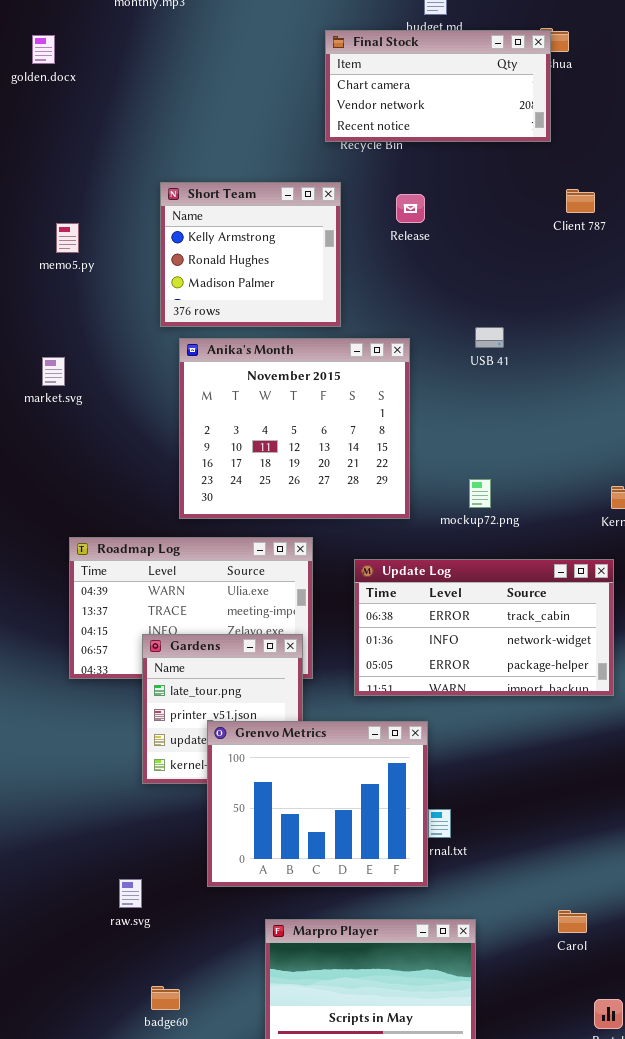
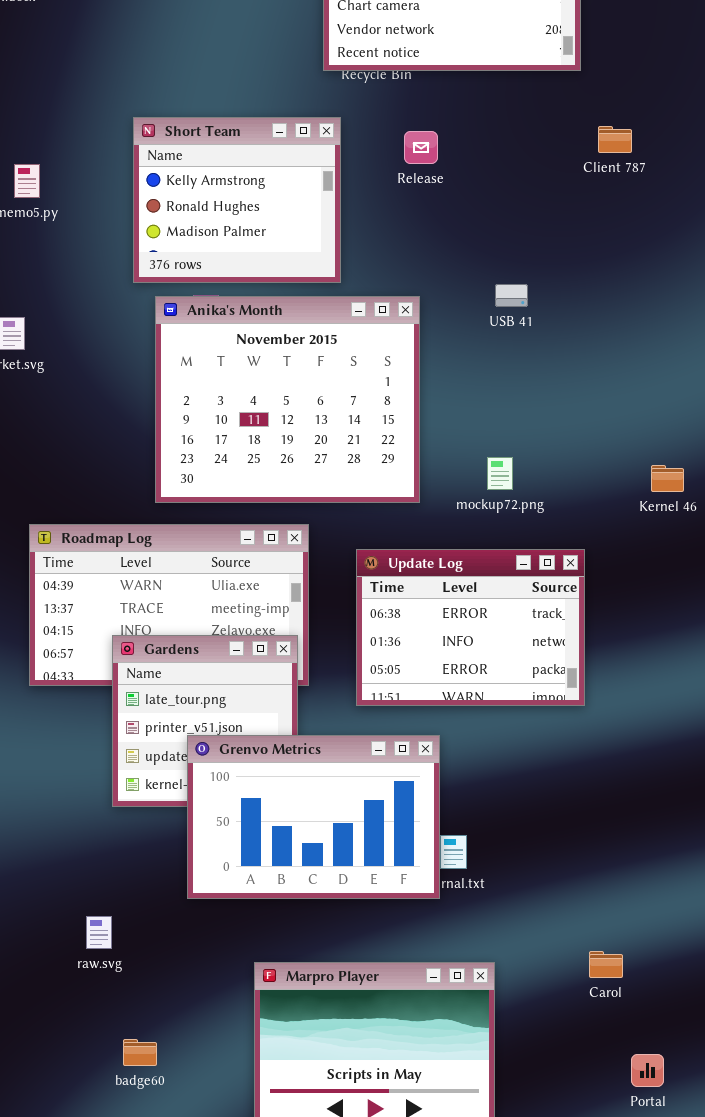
Update Log: [354,559,614,696] -> [356,549,585,706], resized
Grenvo Metrics: [207,721,428,887] -> [187,735,440,899], resized

